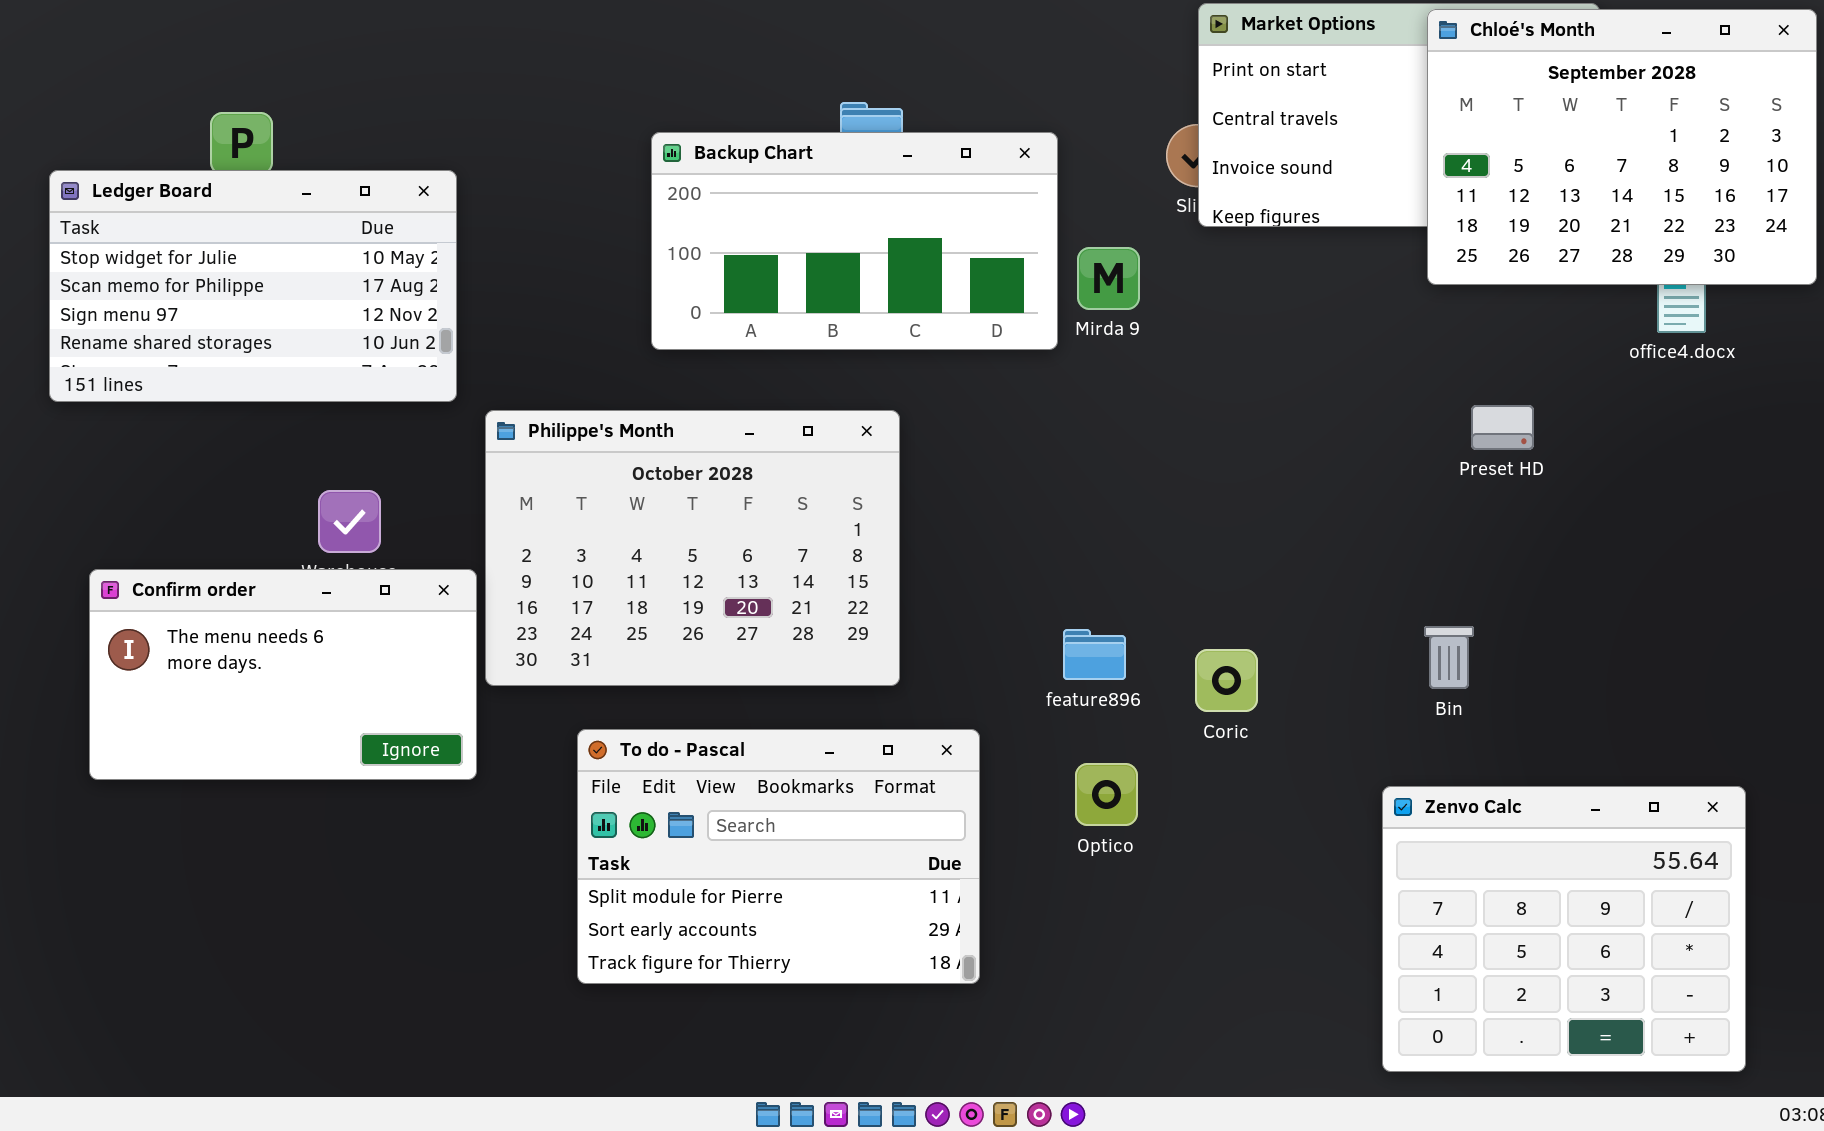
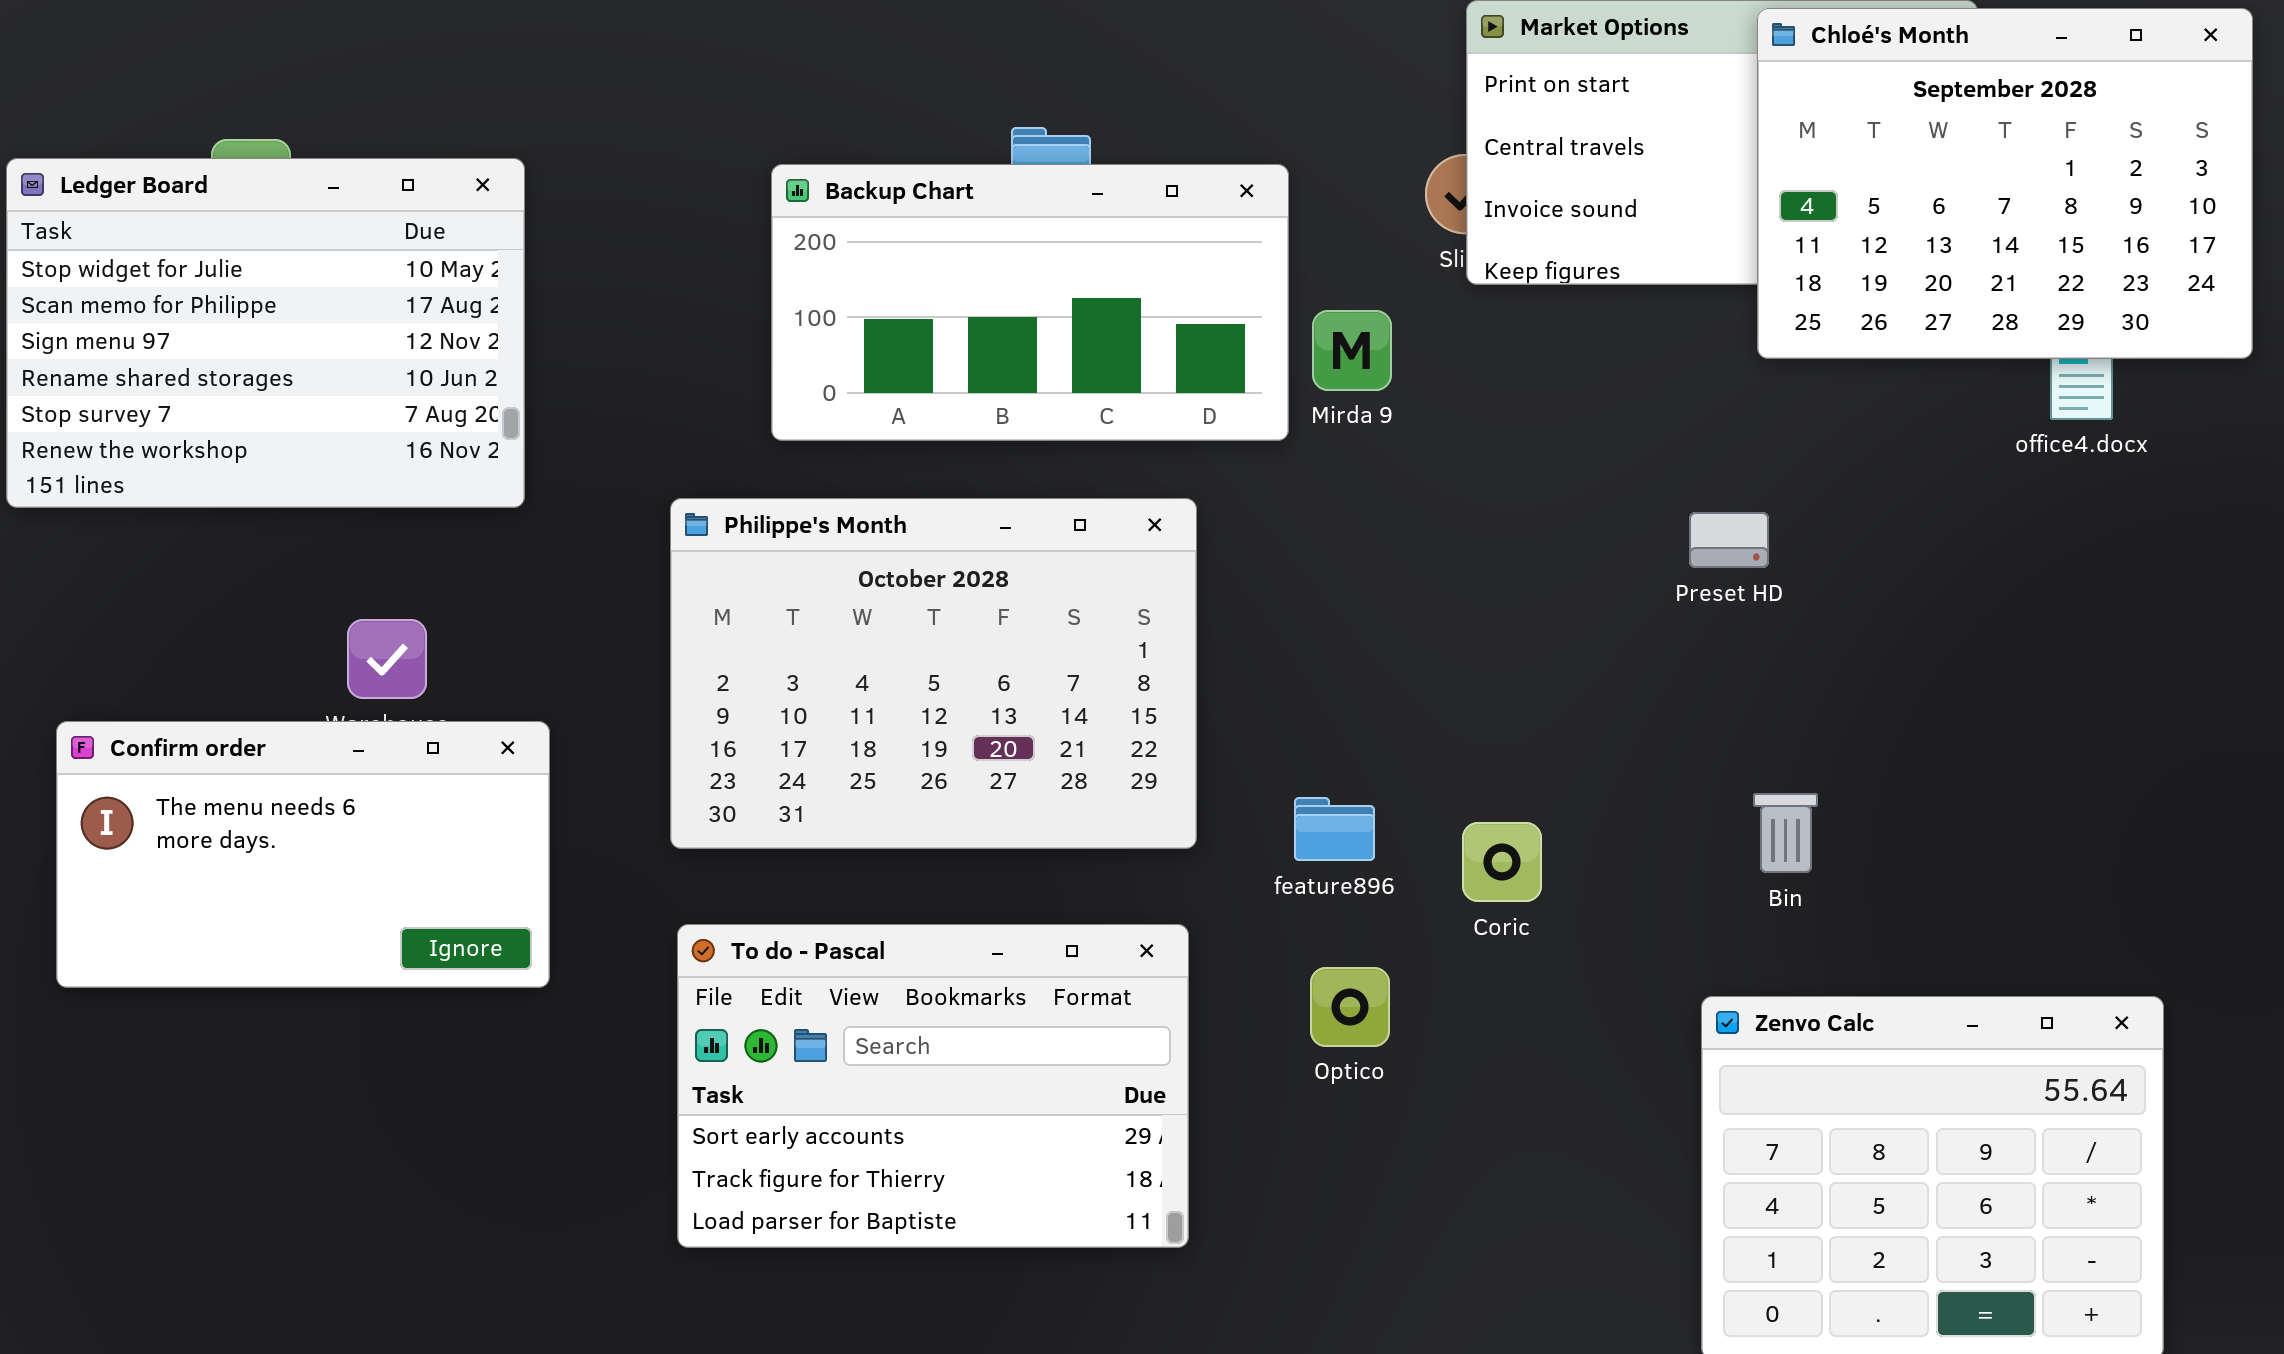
Ledger Board: [49,170,457,402] -> [6,158,525,508], resized
Preset HD: [1471,405,1534,450] -> [1689,512,1769,568], moved
Philippe's Month: [485,410,900,686] -> [670,498,1197,849], moved
To do - Pascal: [577,729,980,984] -> [677,924,1189,1248], scrolled down 1 row

